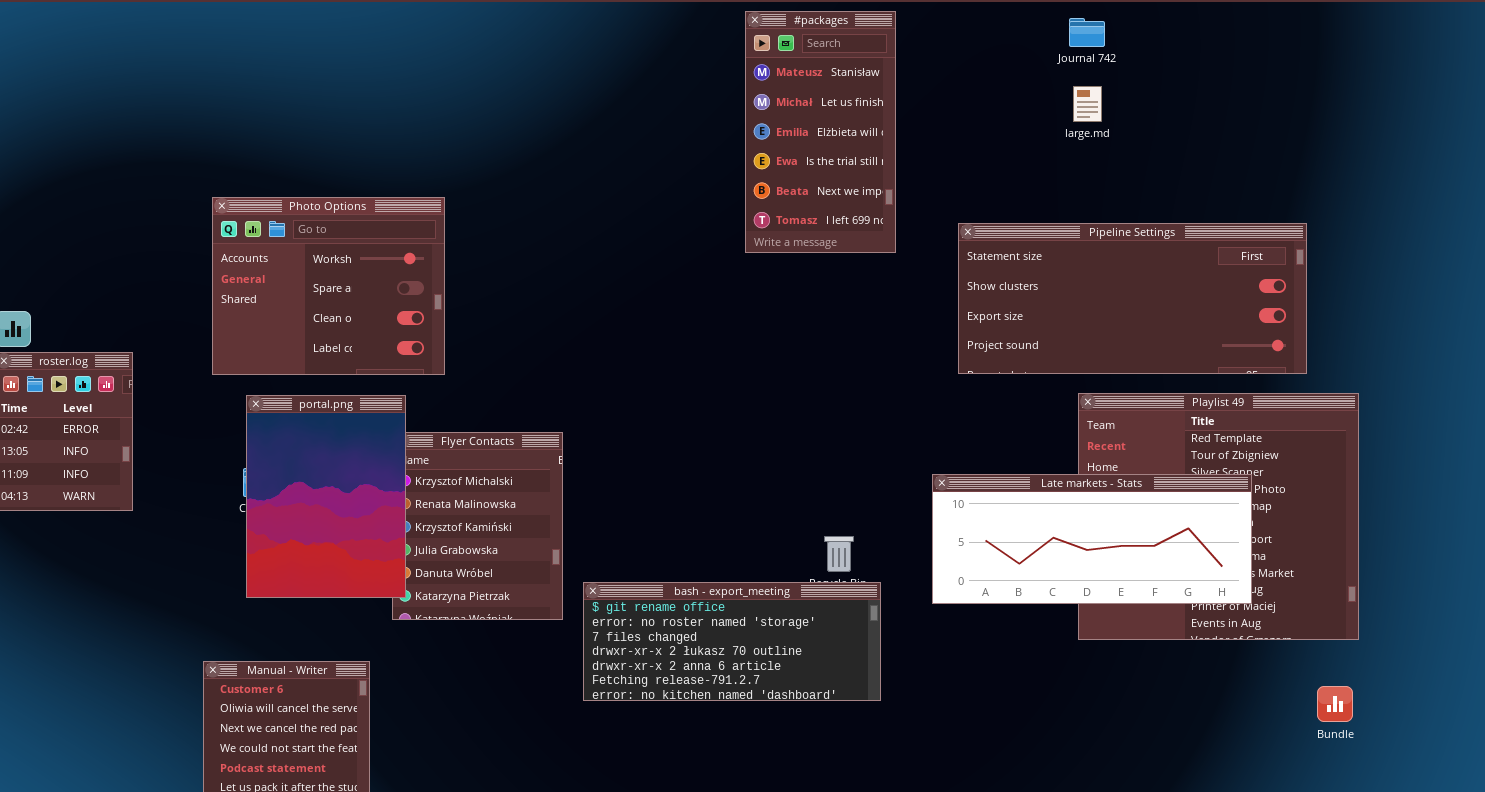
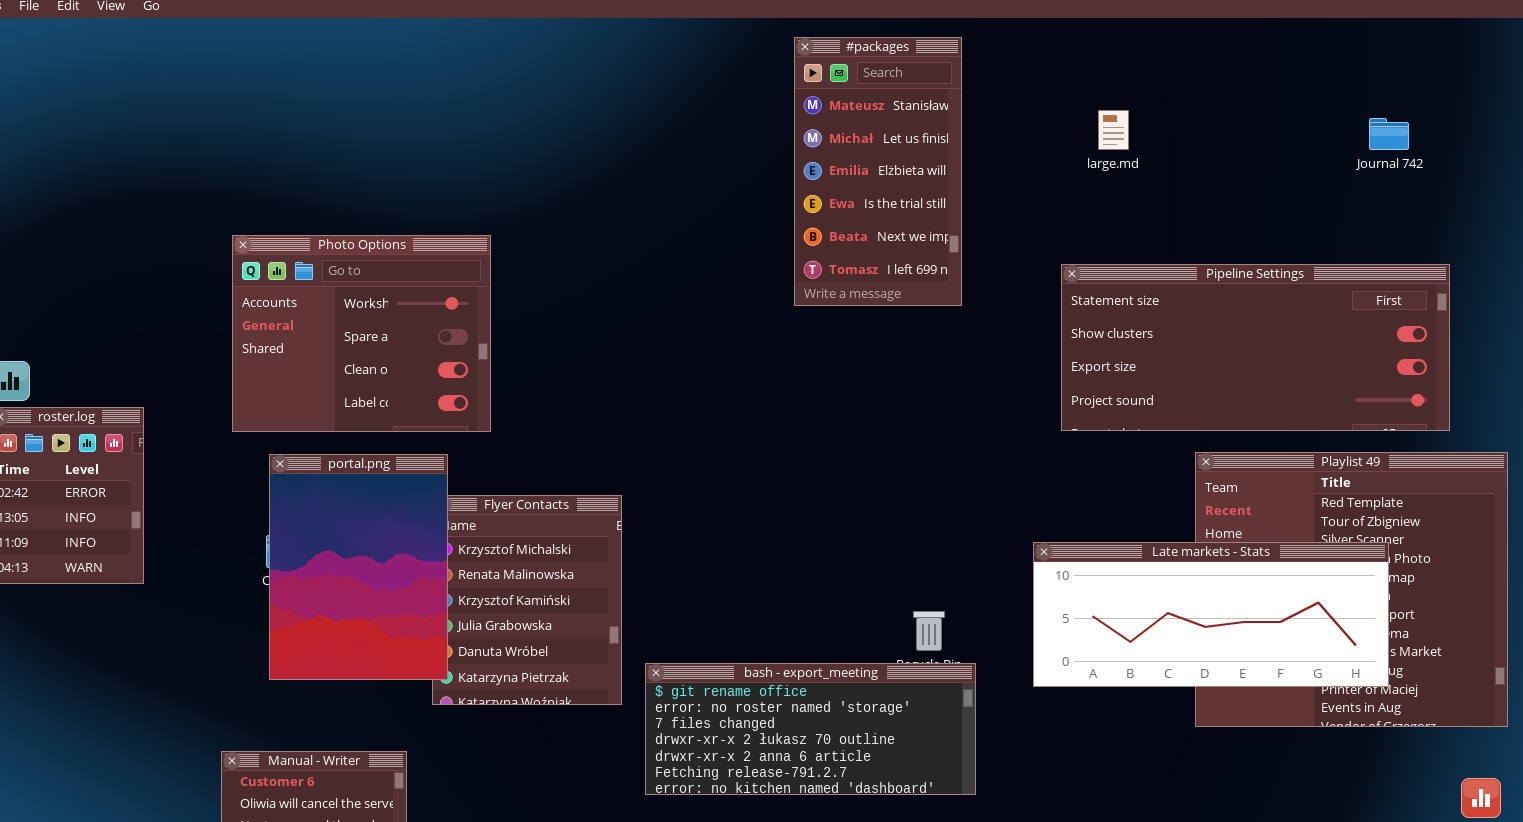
#packages: [745,11,896,253] -> [794,37,962,306], moved
Journal 742: [1069,18,1105,47] -> [1369,118,1409,150], moved
large.md: [1073,86,1102,122] -> [1098,110,1129,150], moved

